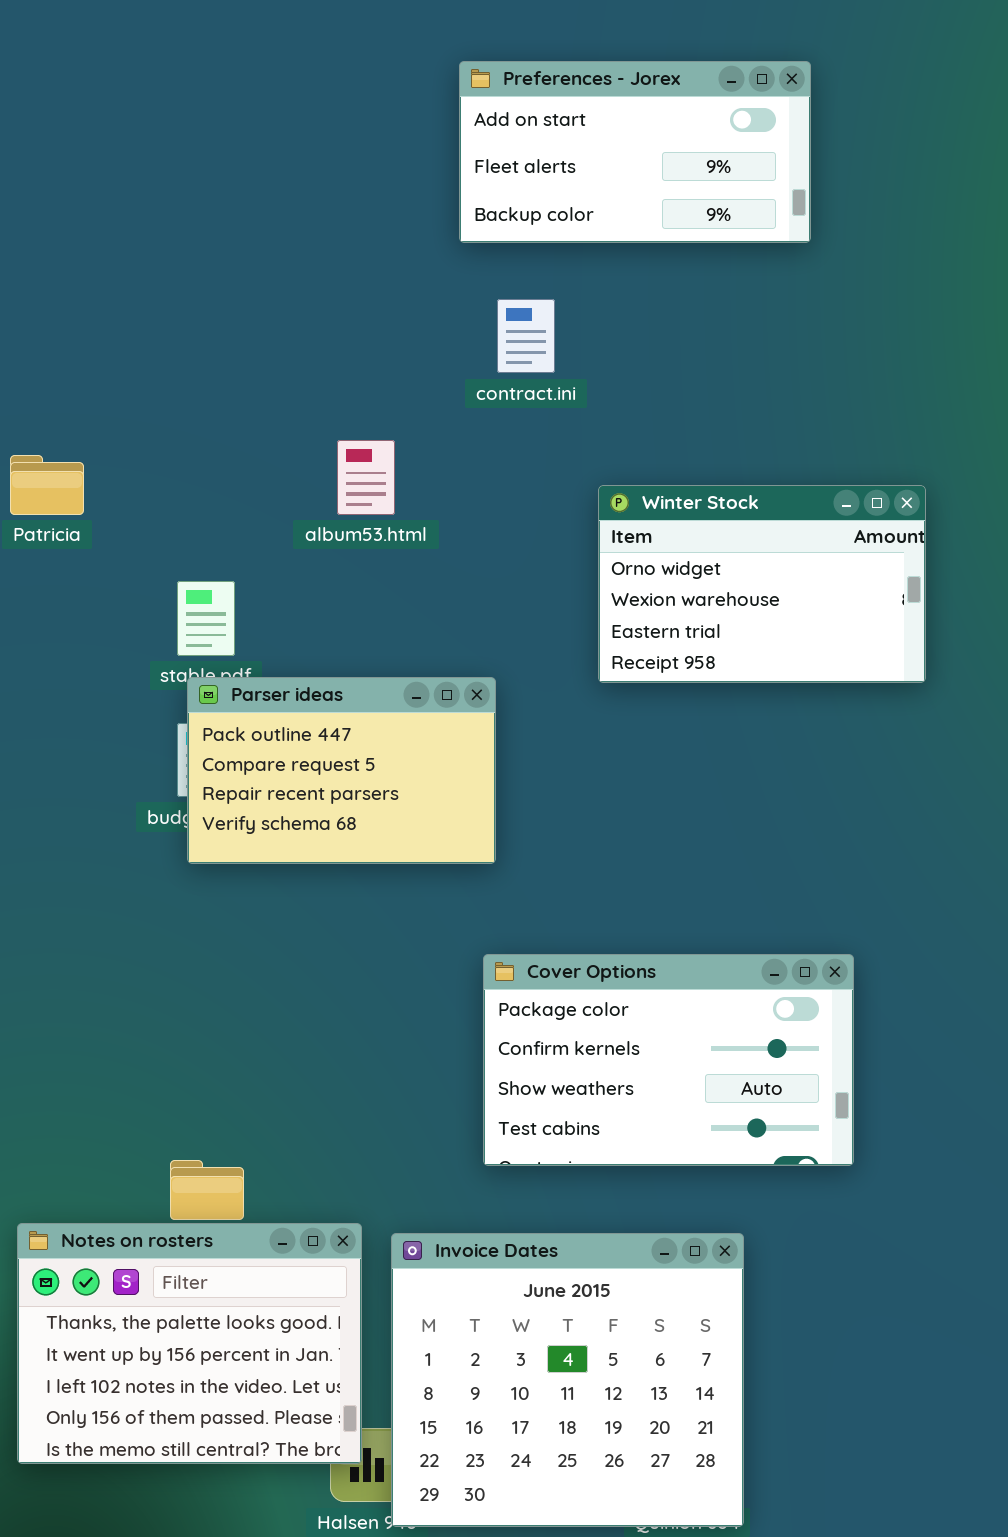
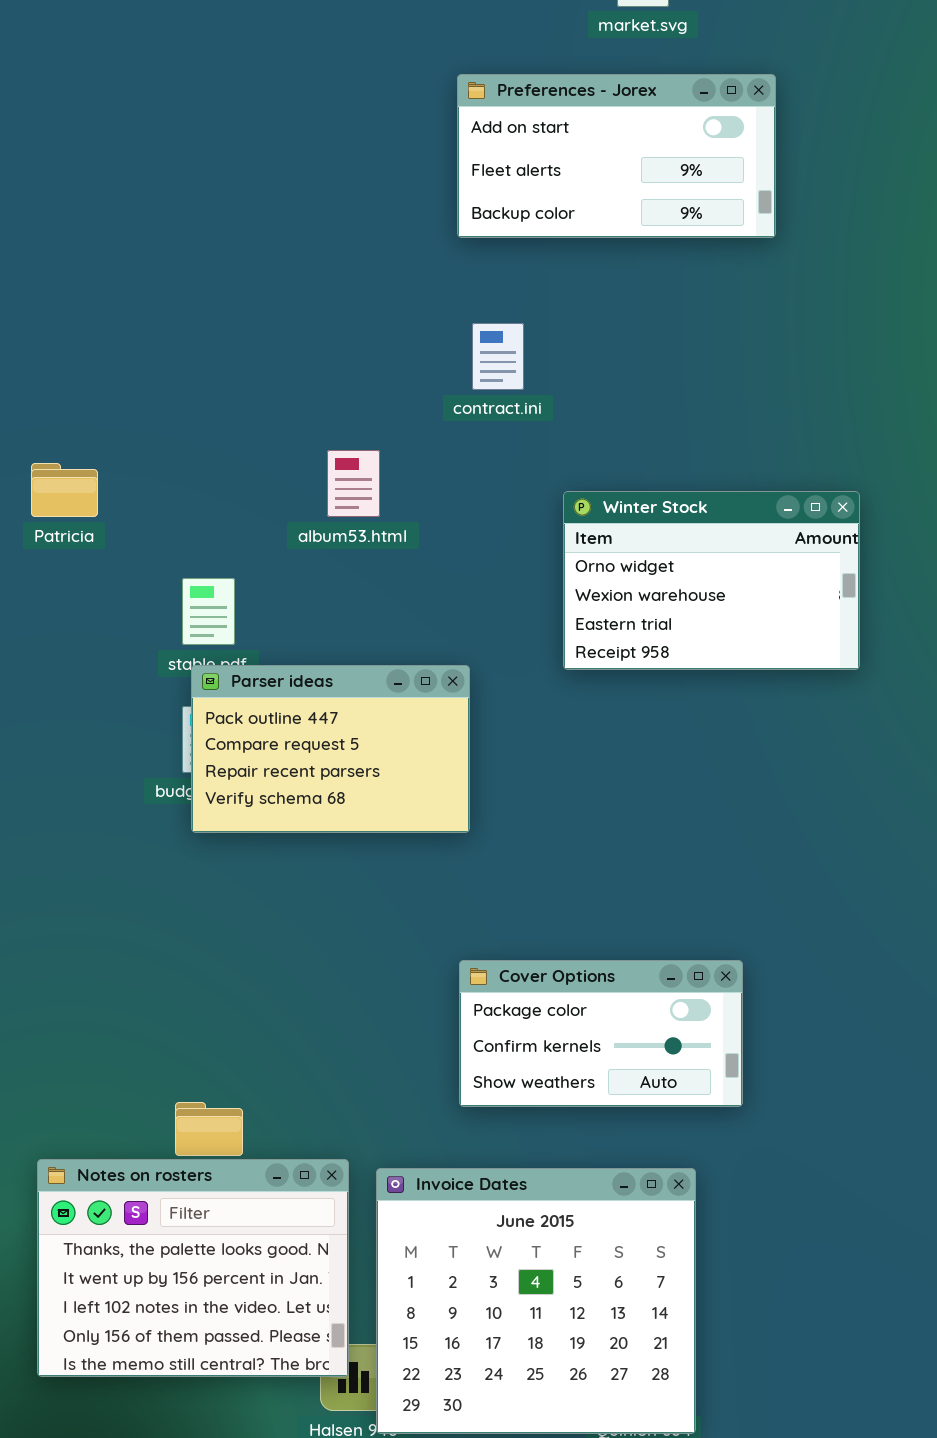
Preferences - Jorex: [459,61,811,243] -> [457,74,776,238], moved
Cover Options: [483,954,854,1166] -> [459,960,743,1107], resized

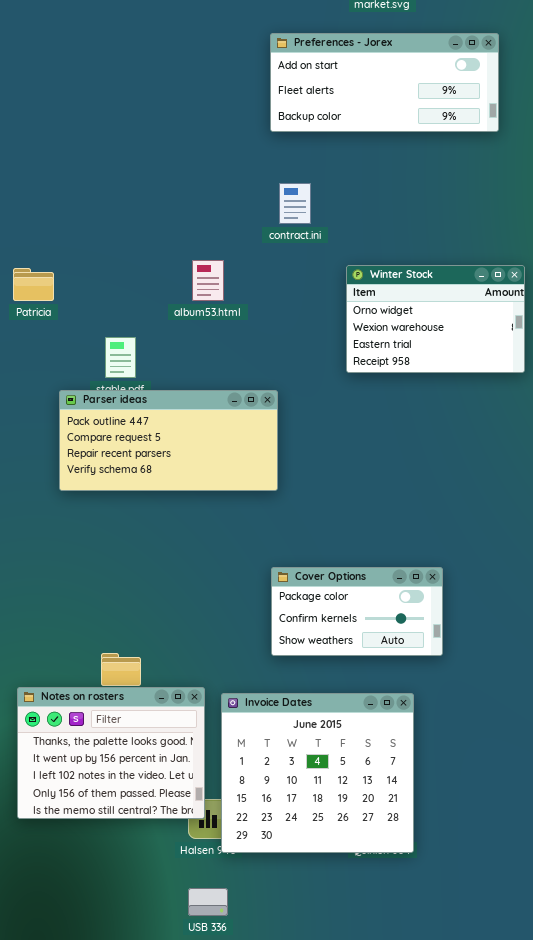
Preferences - Jorex: [457,74,776,238] -> [270,33,499,132], resized
Winter Stock: [563,491,860,670] -> [346,265,525,373], moved
Parser ideas: [191,665,470,833] -> [59,390,278,491], resized

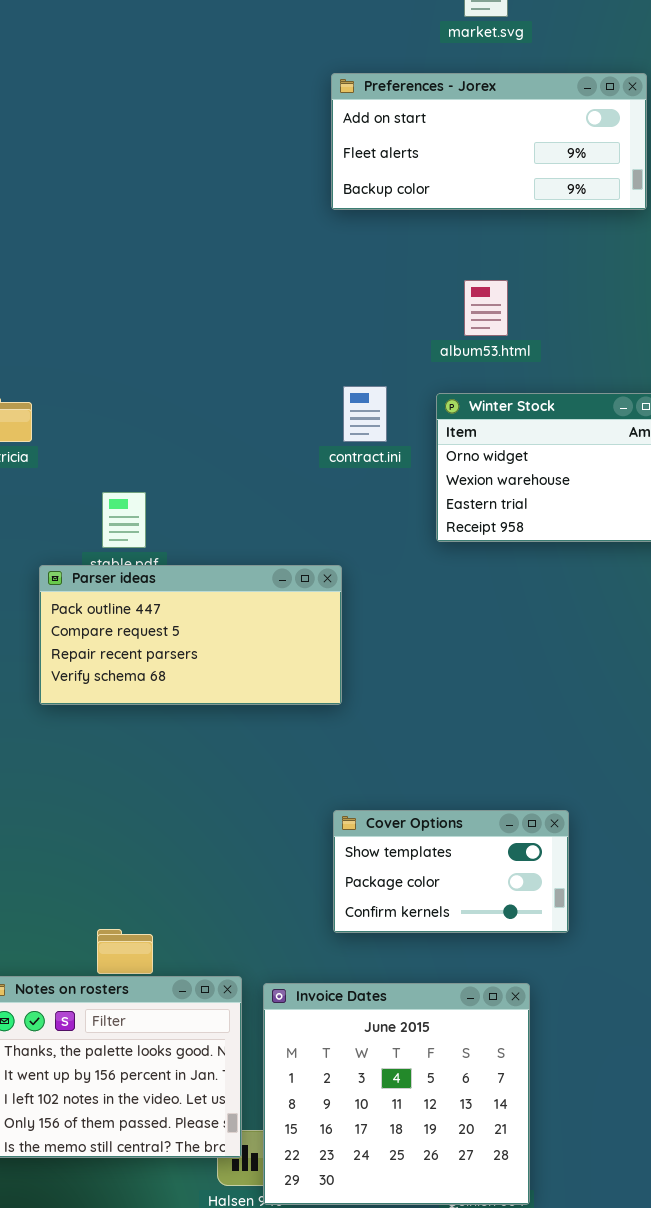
contract.ini: [279,183,311,224] -> [343,386,387,442], moved
album53.html: [192,260,224,301] -> [464,280,508,336], moved
Cover Options: [271,567,443,656] -> [333,810,569,933], scrolled up 1 row

